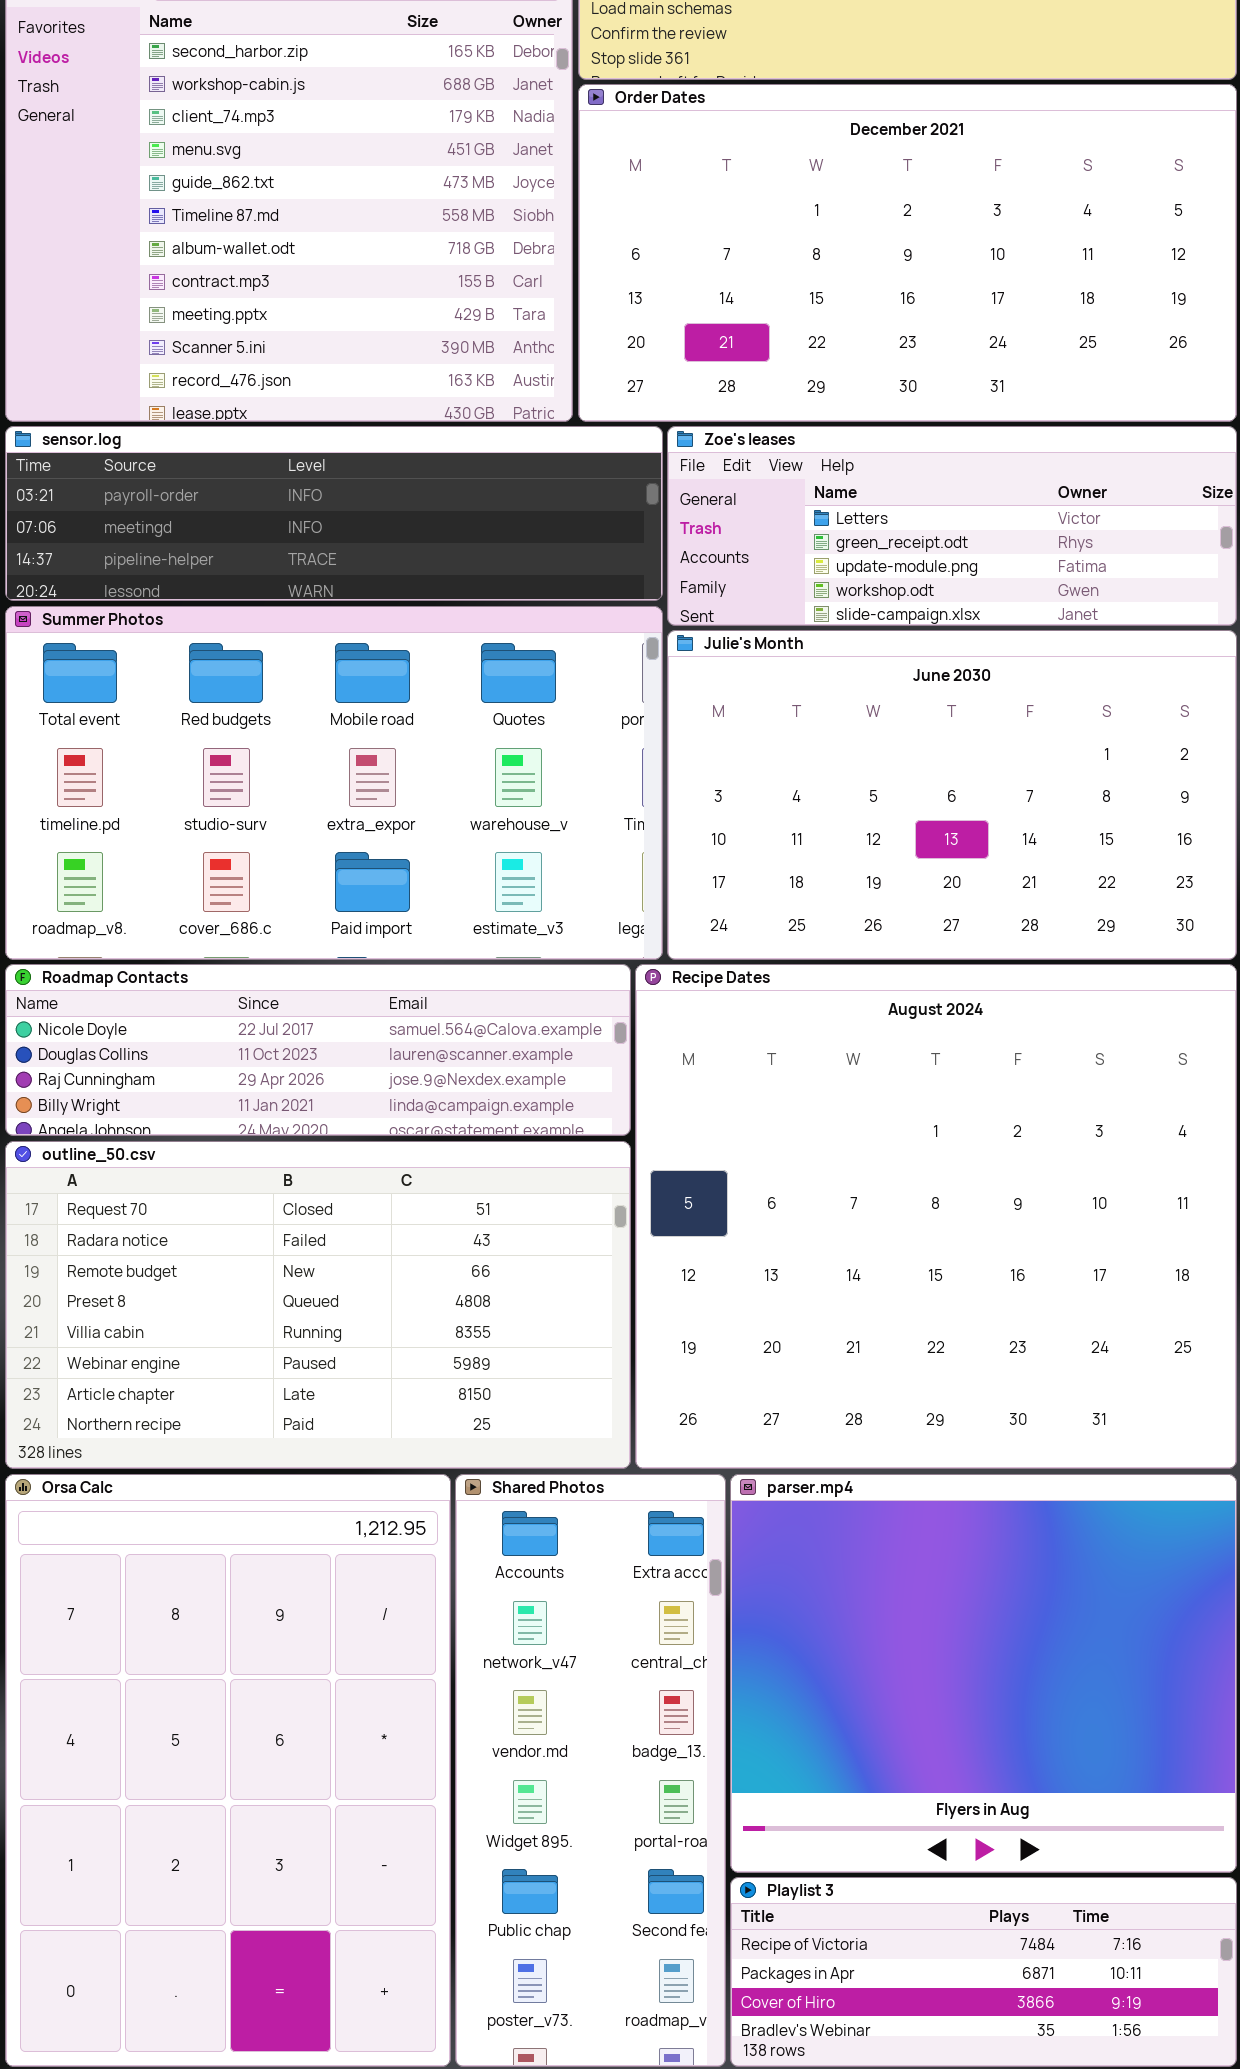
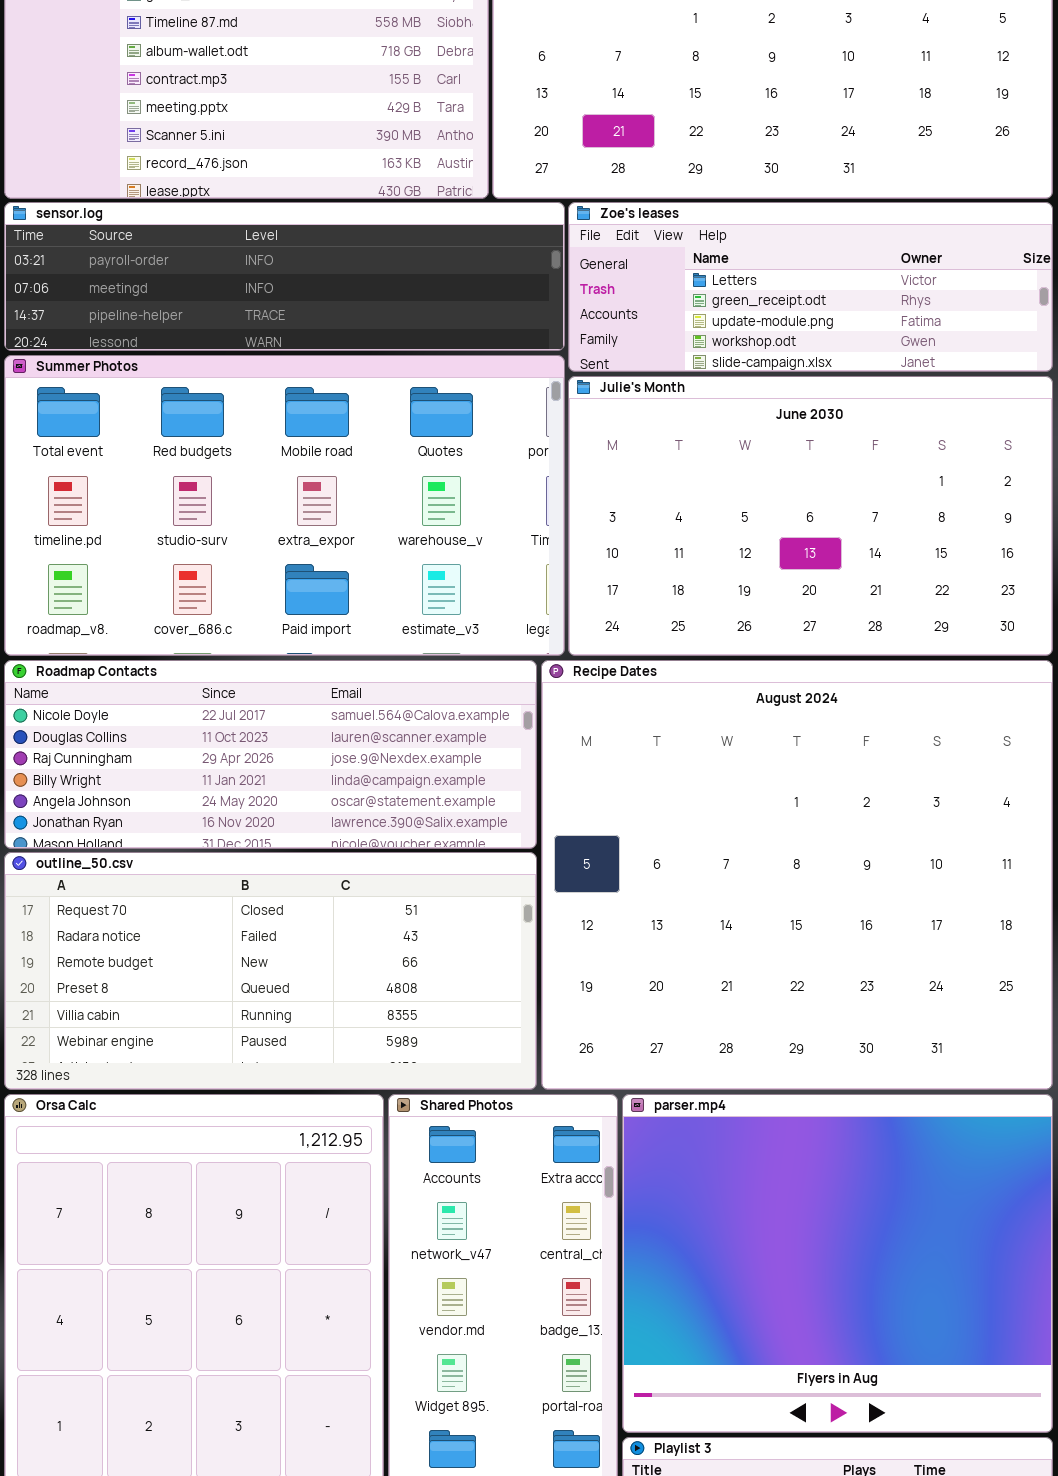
Roadmap Contacts: [5,964,631,1136] -> [4,660,537,849], resized
outline_50.csv: [5,1141,631,1469] -> [4,852,537,1090], resized

